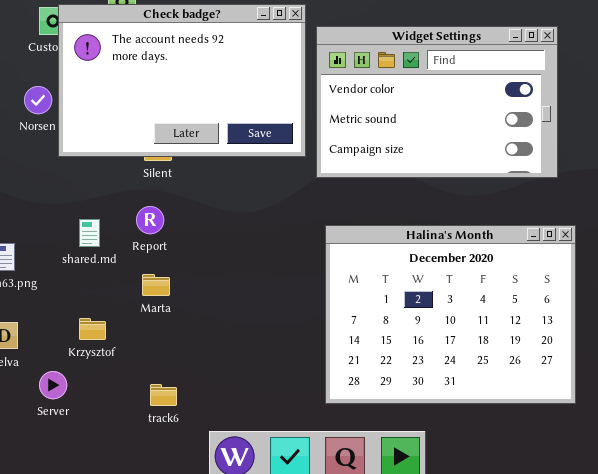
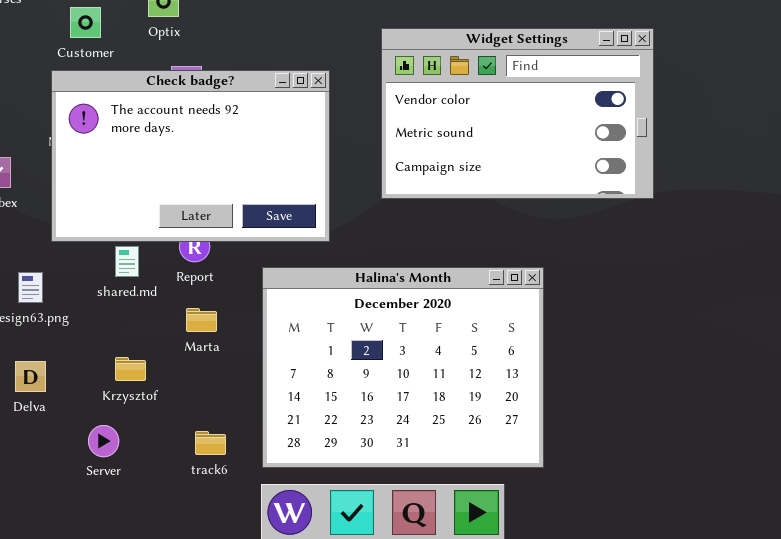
Check badge?: [58,4,306,157] -> [51,70,330,242], moved
Halina's Month: [325,225,576,404] -> [262,267,544,468], moved
Server: [39,371,67,399] -> [88,425,119,457], moved

